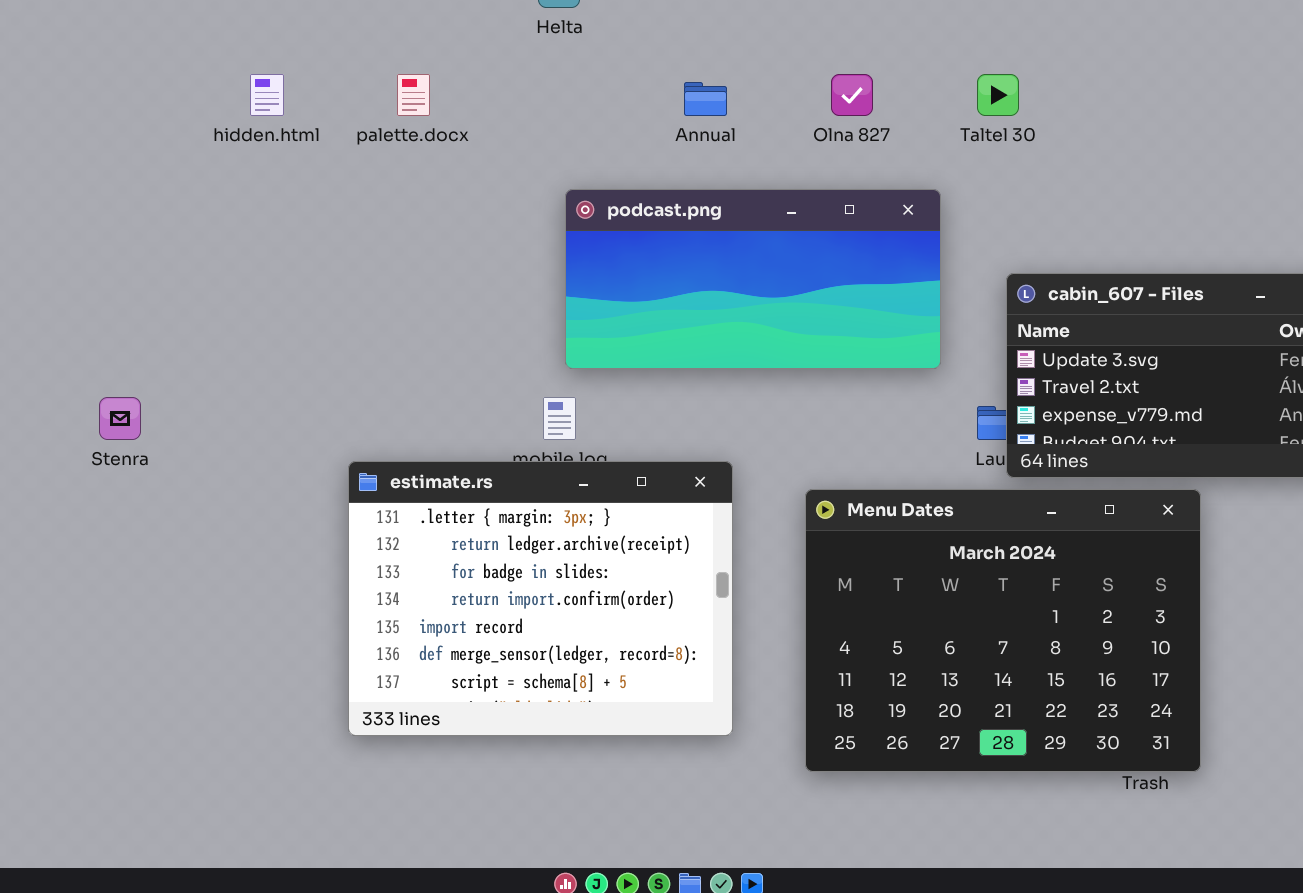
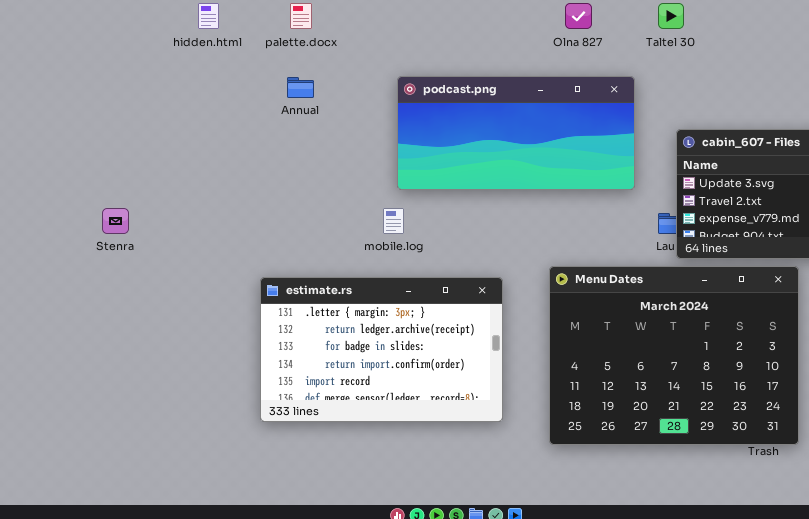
Annual: [684,82,727,116] -> [287,77,314,98], moved
estimate.rs: [348,461,733,736] -> [260,277,503,422], resized

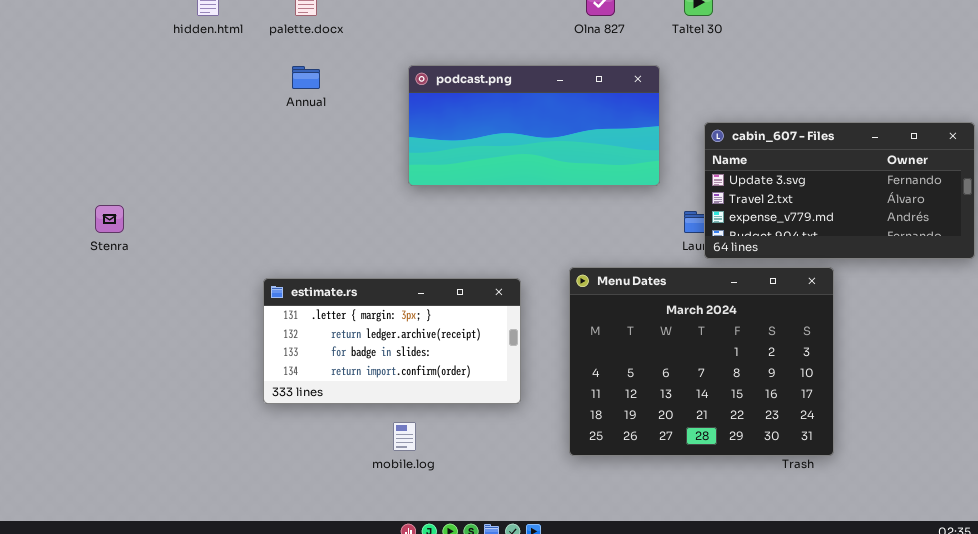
mobile.log: [383,208,404,234] -> [393,422,416,451], moved
estimate.rs: [260,277,503,422] -> [263,278,521,404], resized

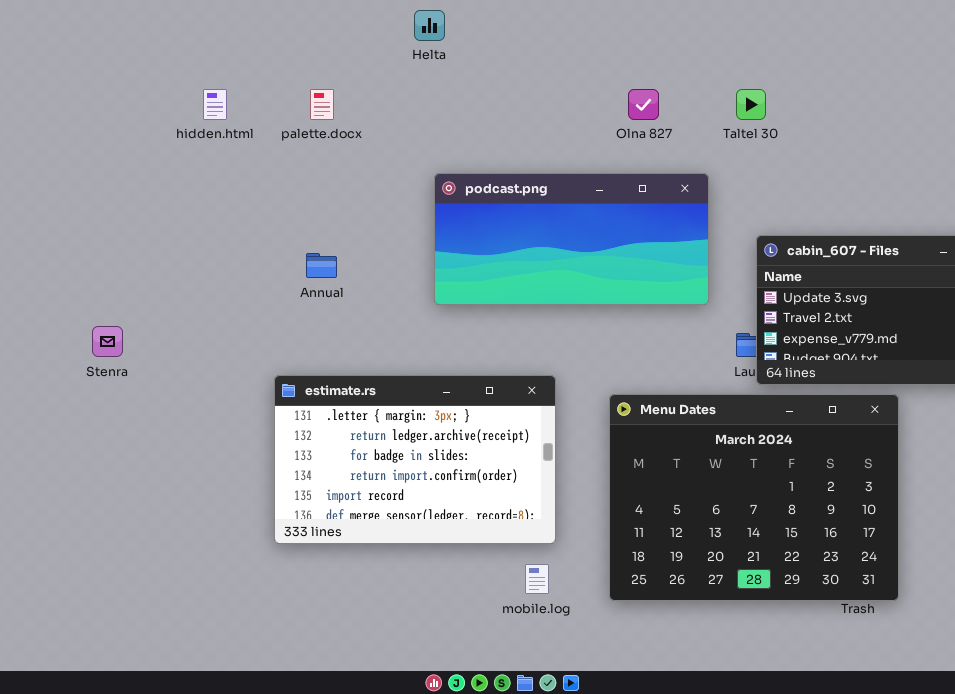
Annual: [292,66,320,89] -> [306,253,337,278], moved
estimate.rs: [263,278,521,404] -> [274,375,556,544], resized
mobile.log: [393,422,416,451] -> [525,564,549,594], moved

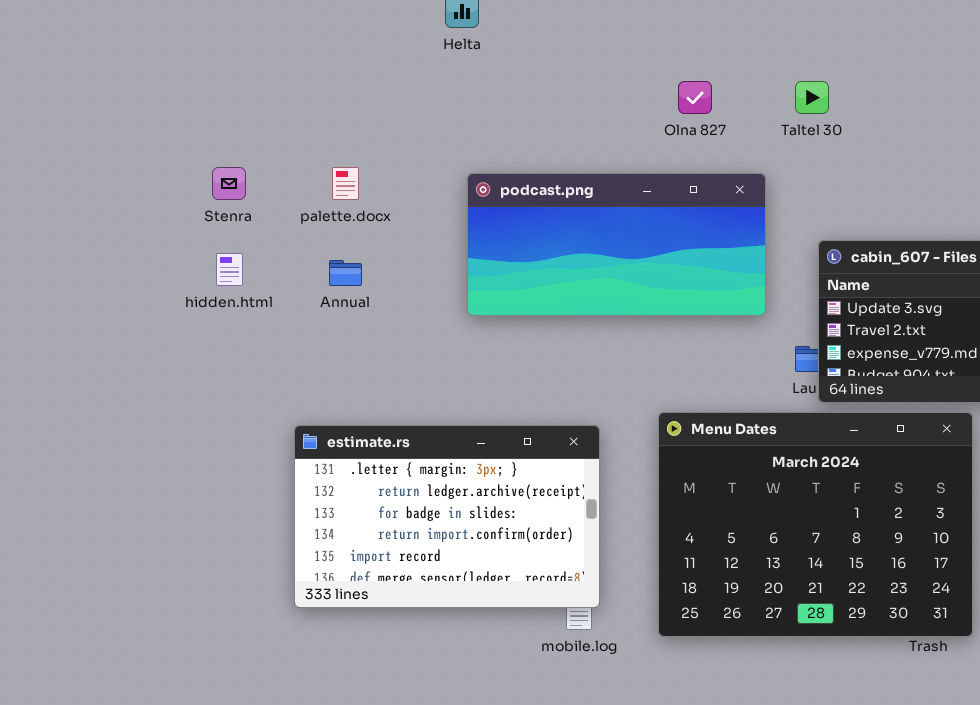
hidden.html: [203,89,227,120] -> [216,253,243,286], moved
palette.docx: [310,89,334,120] -> [332,167,359,200], moved
Stenra: [92,326,123,357] -> [212,167,246,200], moved
estimate.rs: [274,375,556,544] -> [294,425,600,608], moved

